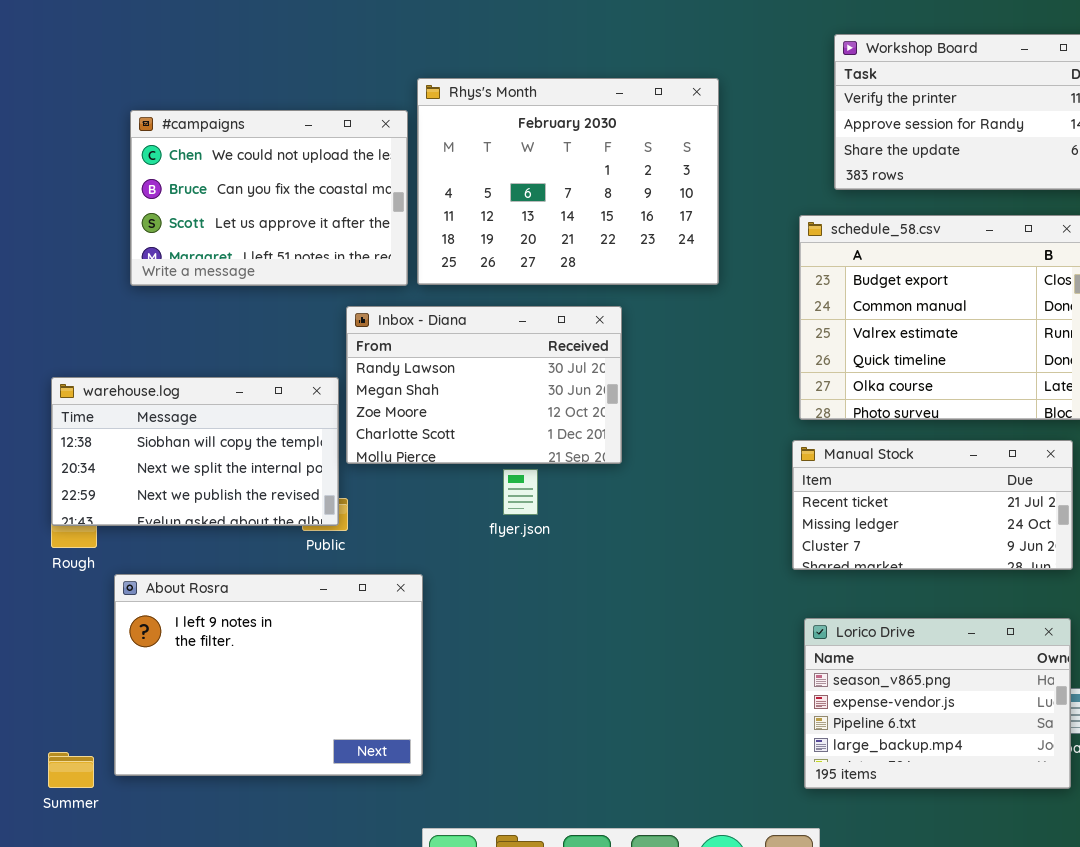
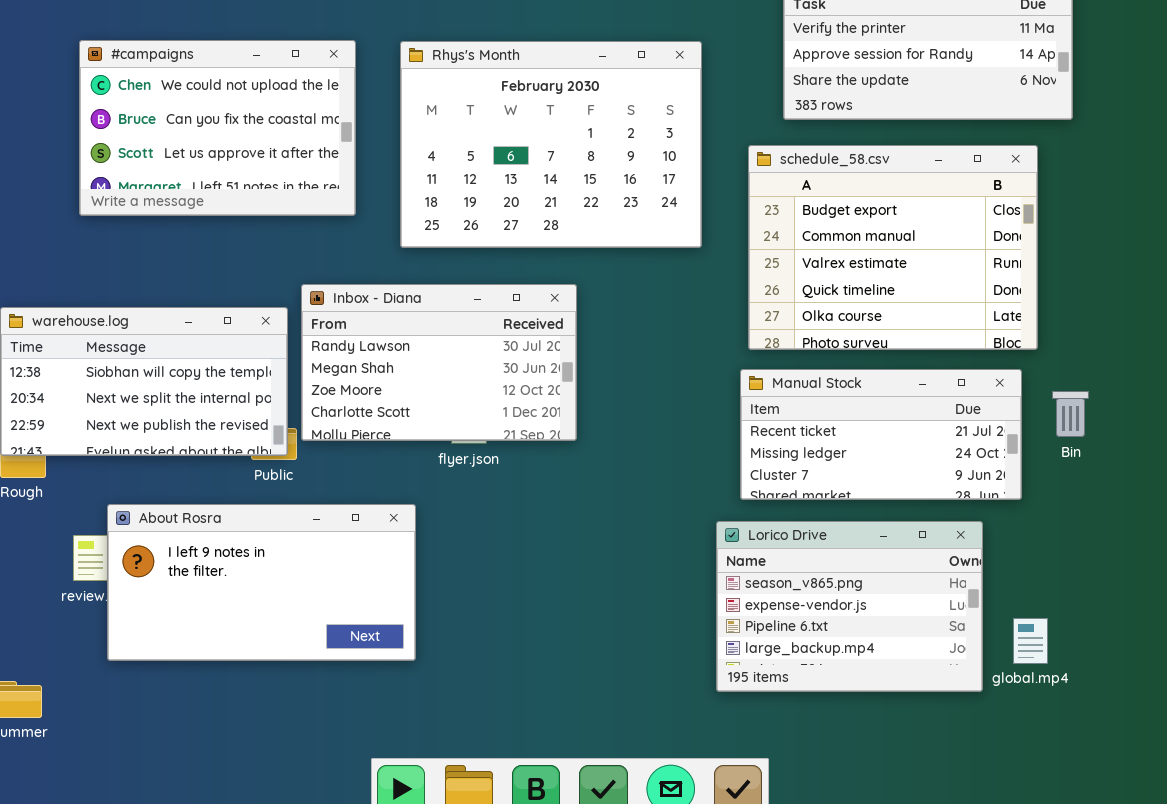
Rhys's Month: [417,78,719,285] -> [400,41,702,248], moved
Inbox - Diana: [346,306,622,464] -> [301,284,577,441], moved
About Rosra: [114,574,423,776] -> [107,504,416,661], moved, resized
Lorico Drive: [804,618,1071,789] -> [716,521,983,692], moved

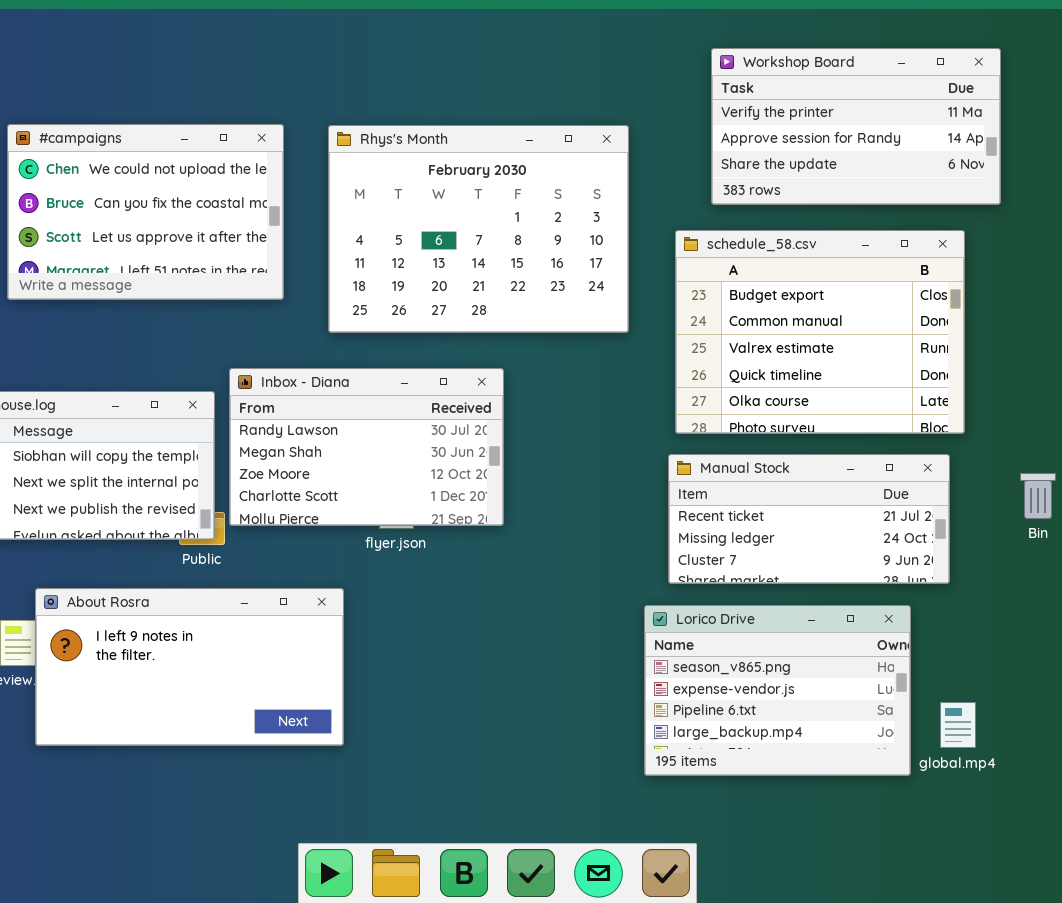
Bin: [1052,391,1089,437] -> [1020,473,1056,519], moved

